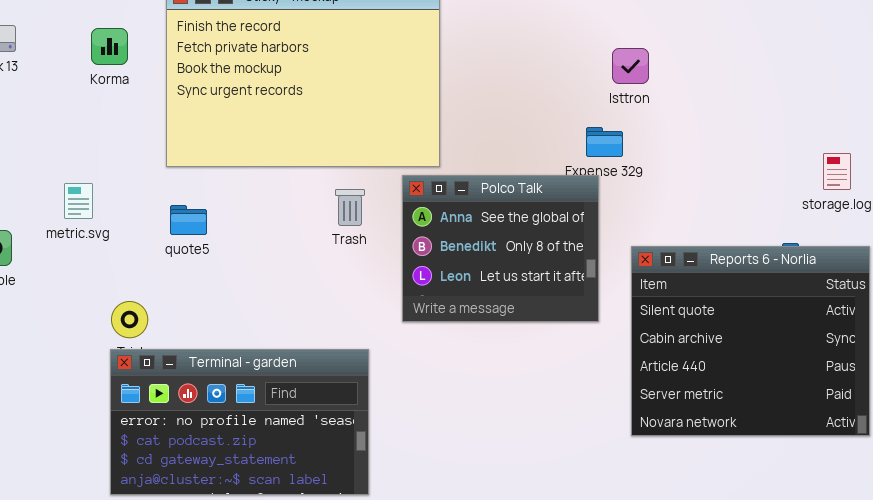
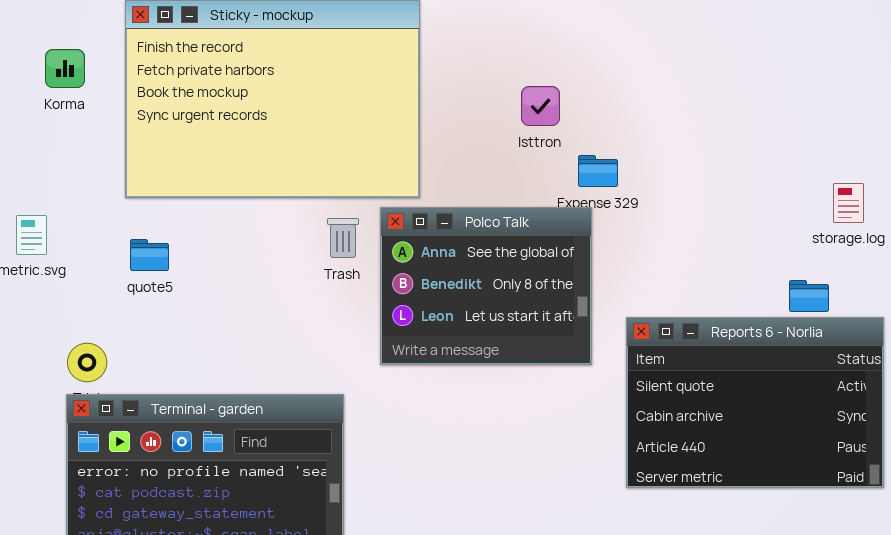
Isttron: [612,48,649,84] -> [521,86,560,126], moved
Trash: [335,189,365,226] -> [327,218,359,258], moved
Reports 6 - Norlia: [631,246,870,436] -> [626,317,884,488], resized

